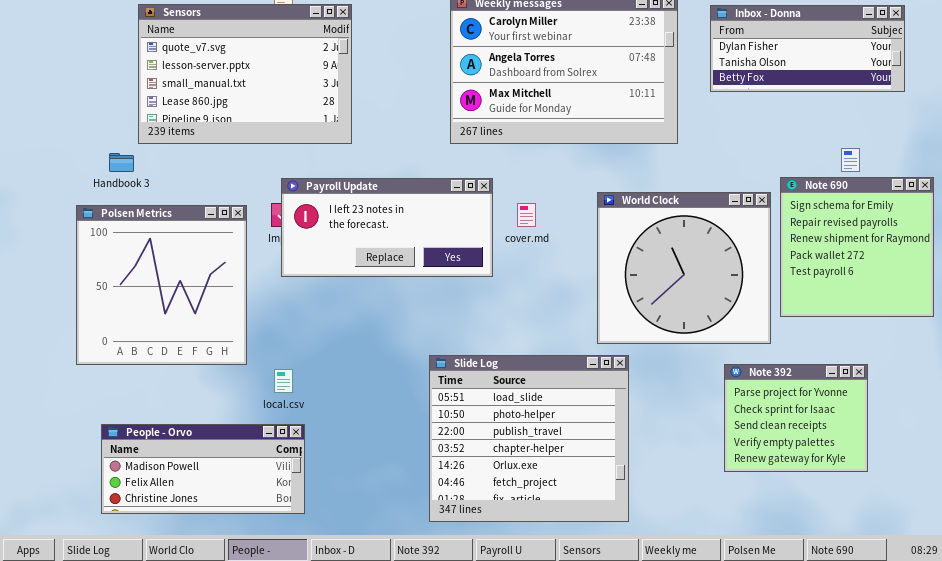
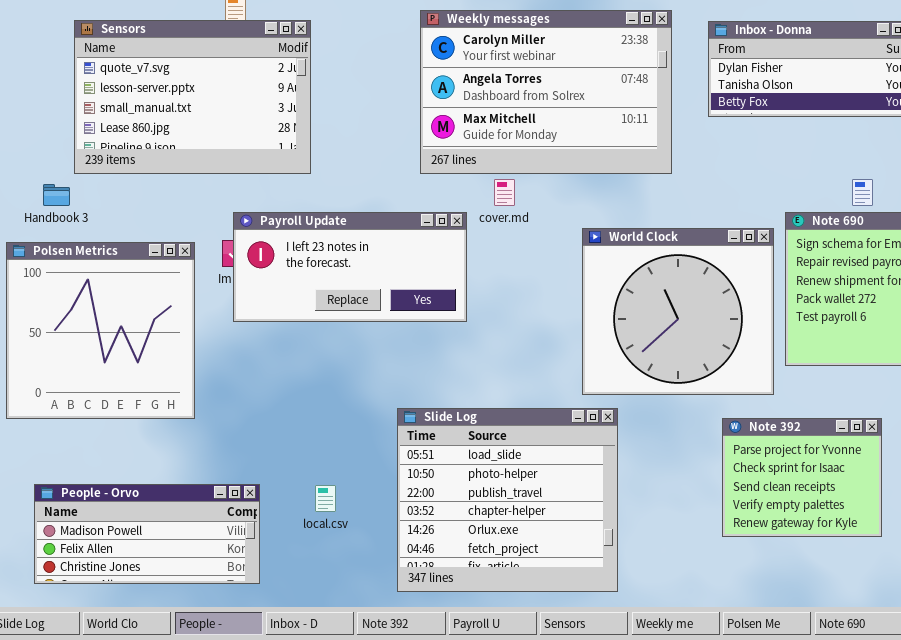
cover.md: [517,203,536,227] -> [494,179,515,206], moved
local.csv: [274,369,293,393] -> [315,485,336,512], moved

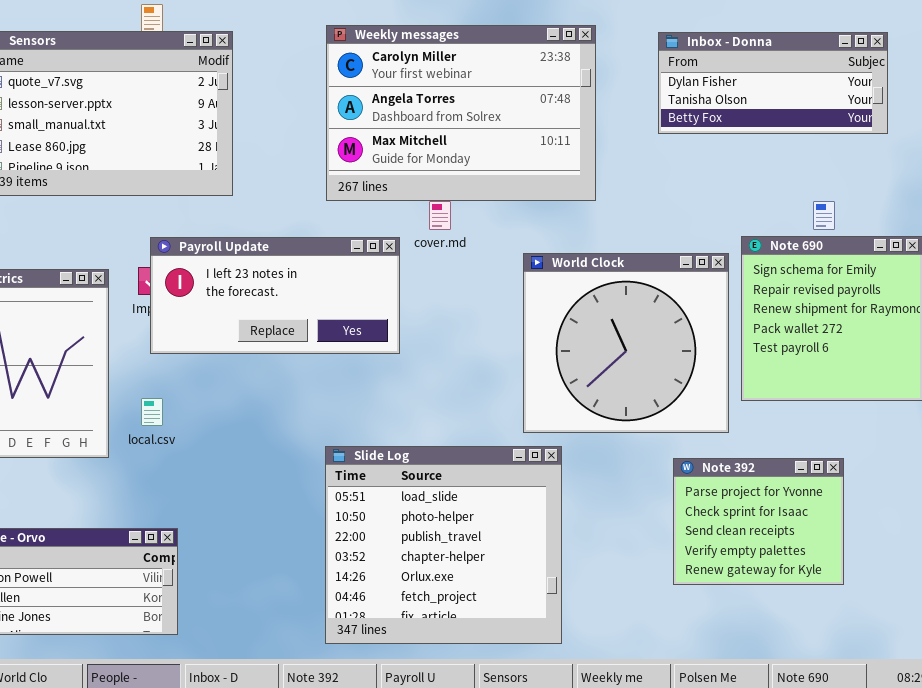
Weekly messages: [420,10,672,174] -> [326,25,596,201], moved
local.csv: [315,485,336,512] -> [141,398,163,426], moved

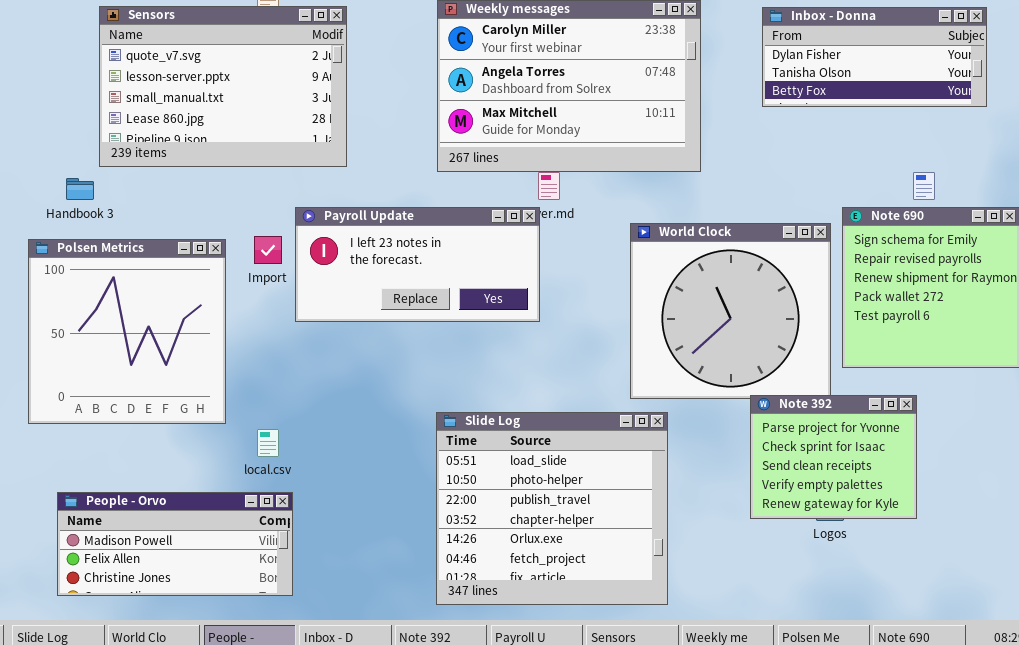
Payroll Update: [150,237,400,354] -> [295,207,540,322], moved
local.csv: [141,398,163,426] -> [257,429,279,457], moved
Note 392: [673,458,844,585] -> [750,395,917,519], moved

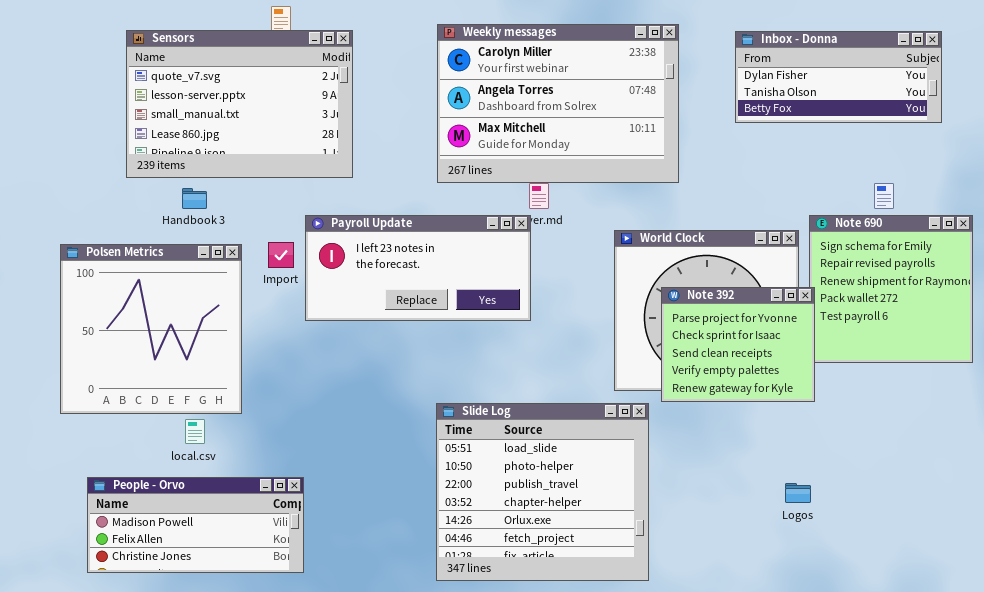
Handbook 3: [66,178,94,200] -> [182,188,207,209], moved
Note 392: [750,395,917,519] -> [661,287,815,402], moved
local.csv: [257,429,279,457] -> [185,419,205,444], moved

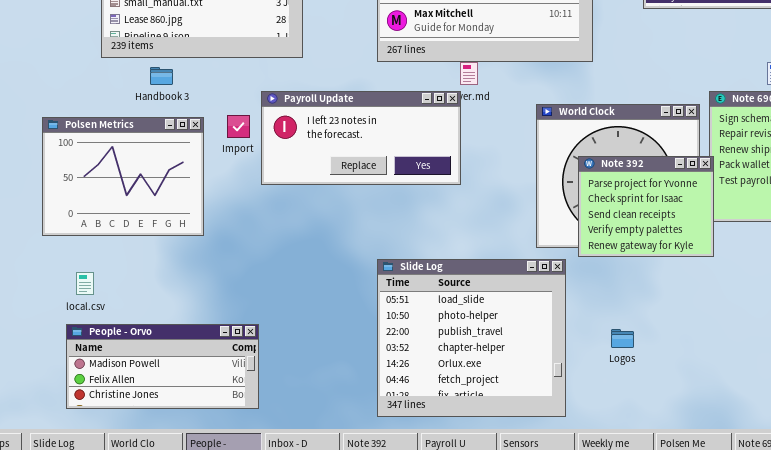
Polsen Metrics: [60,244,242,414] -> [42,117,204,236], resized
local.csv: [185,419,205,444] -> [76,272,94,295], moved
Logos: [785,483,811,503] -> [611,329,634,348], moved

